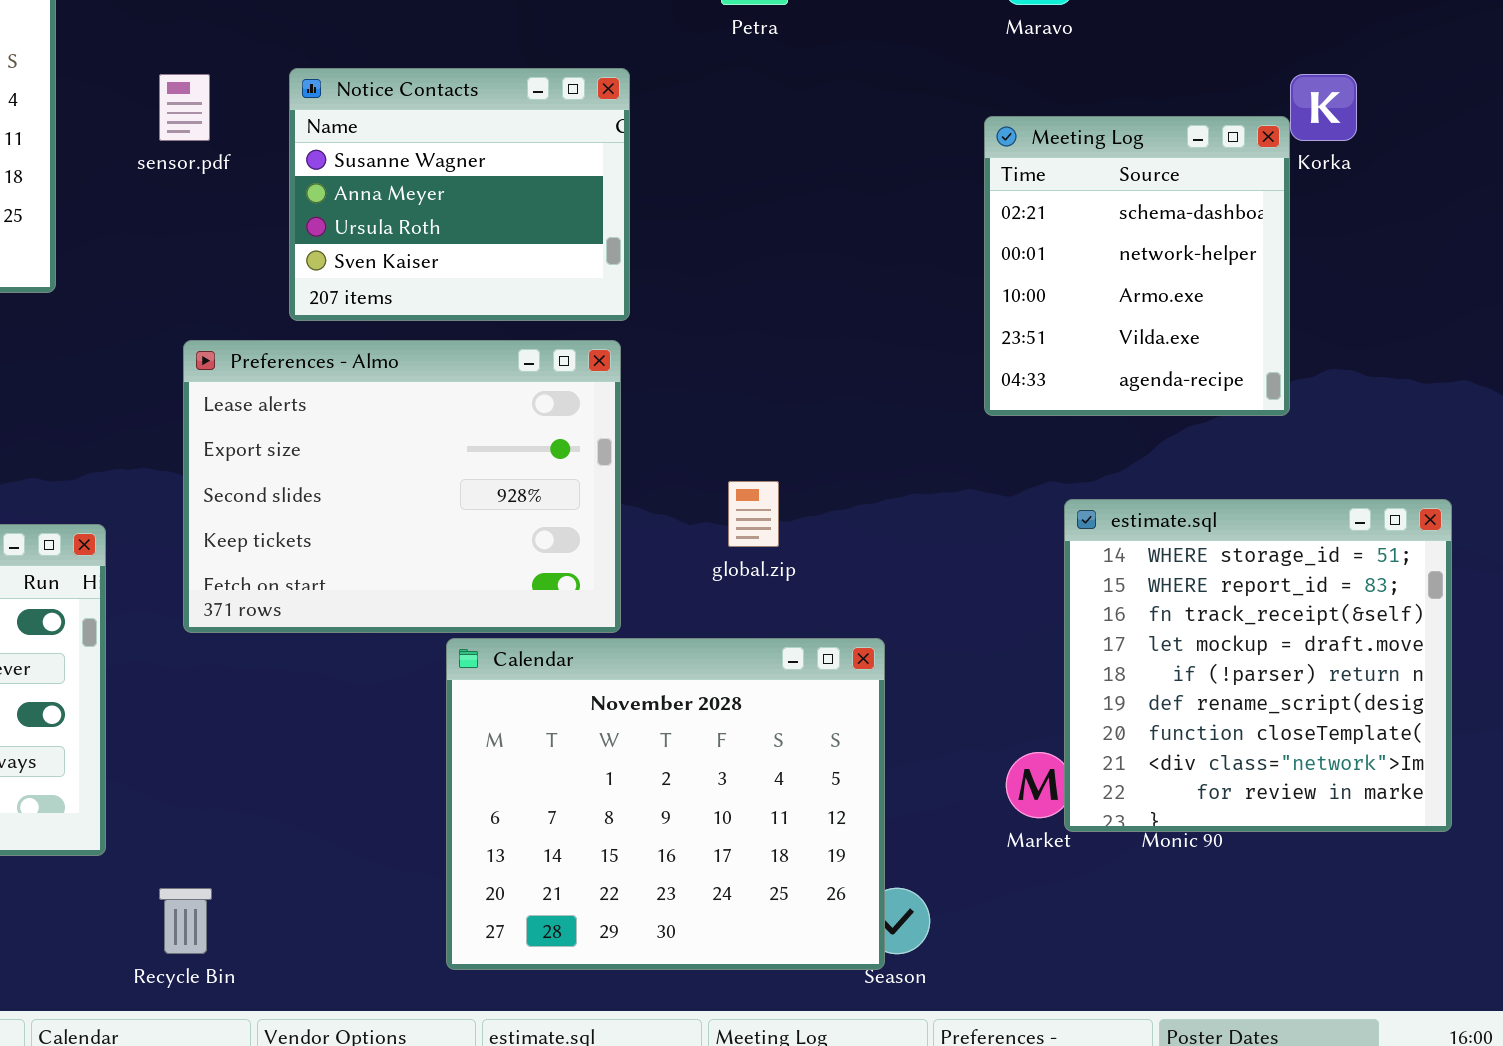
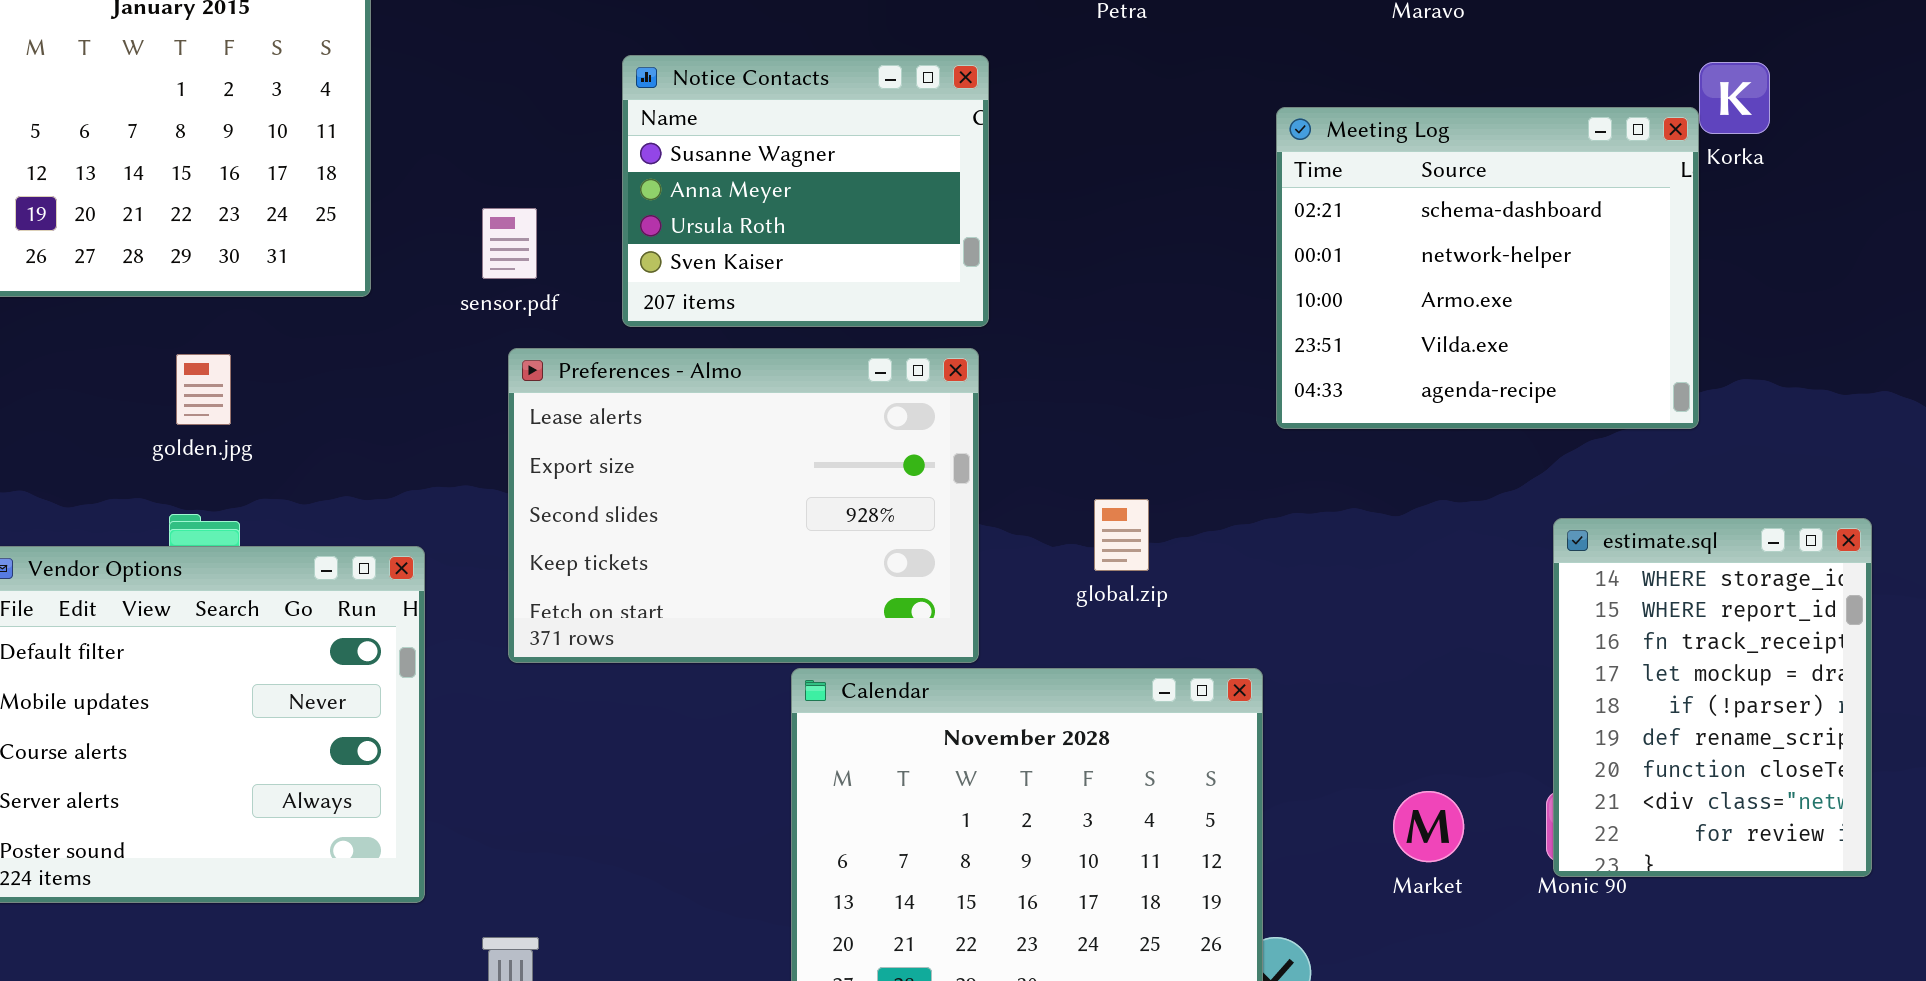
sensor.pdf: [159,74,210,141] -> [482,208,537,279], moved
Meeting Log: [984,116,1290,416] -> [1276,107,1699,429], resized
estimate.sql: [1064,499,1452,832] -> [1553,518,1872,877], resized

